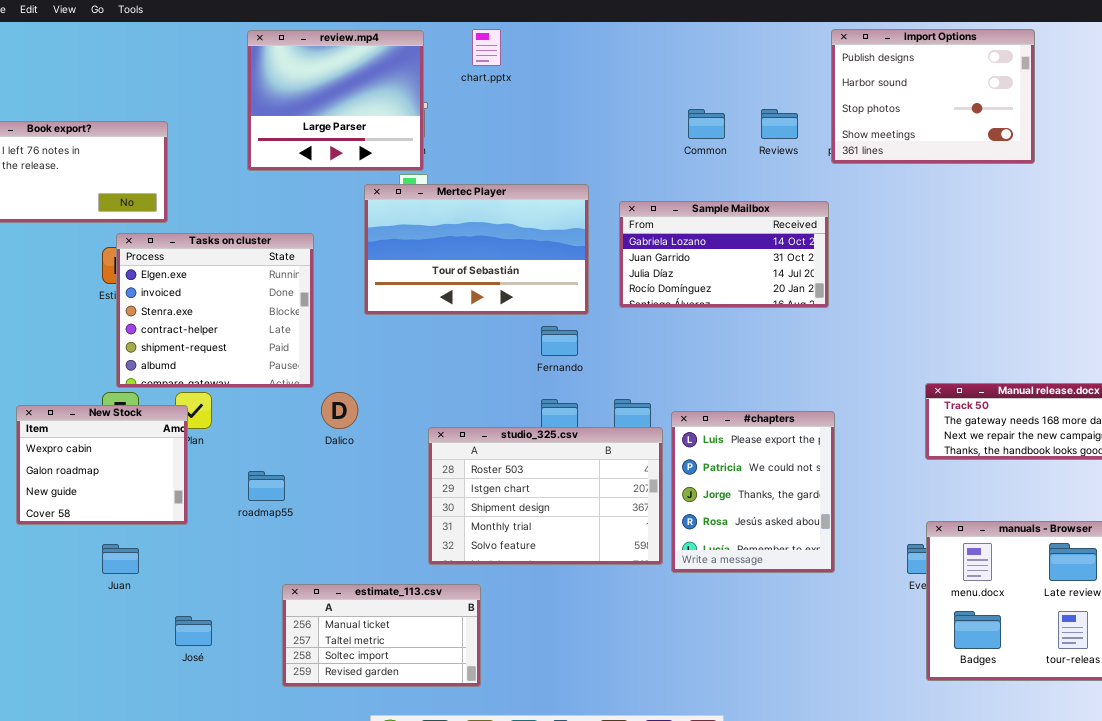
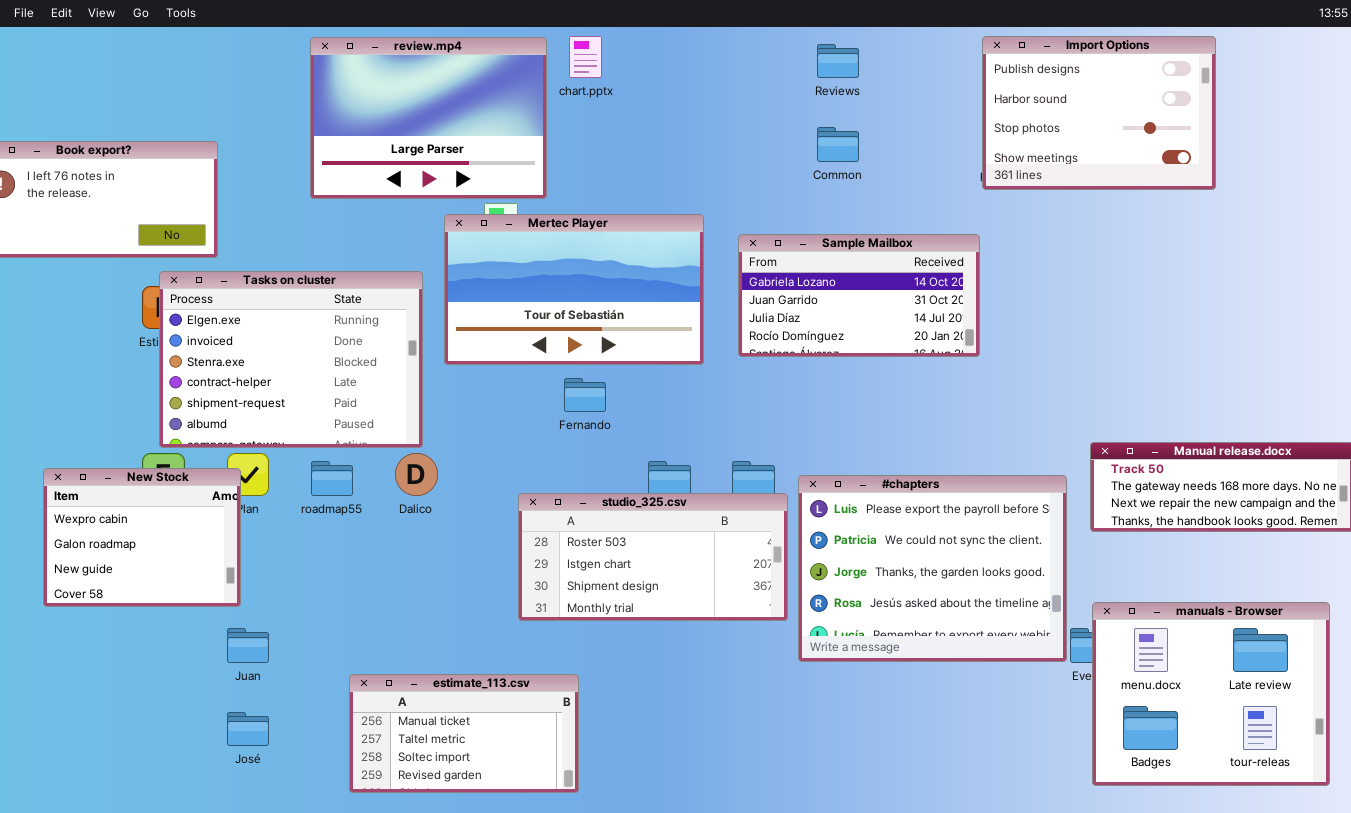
review.mp4: [247,30,424,171] -> [310,37,547,199], resized
Reviews: [761,109,798,139] -> [817,44,859,78], moved
Tasks on cluster: [116,233,314,388] -> [159,271,423,448], resized
Fernando: [541,326,578,356] -> [564,378,606,412], moved
#chapters: [671,411,835,573] -> [798,475,1067,662], resized
studio_325.csv: [428,427,663,565] -> [518,493,788,621], resized
roadmap55: [248,471,285,501] -> [311,461,353,496], moved
Juan: [102,544,139,574] -> [227,628,269,663], moved

